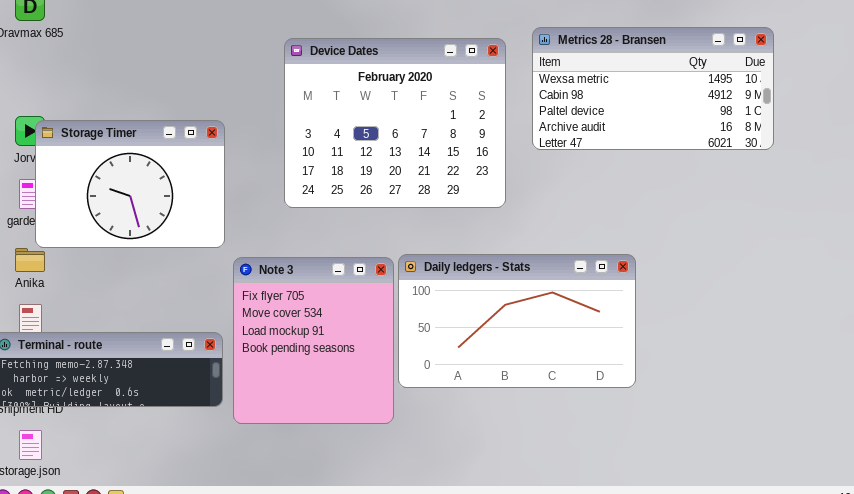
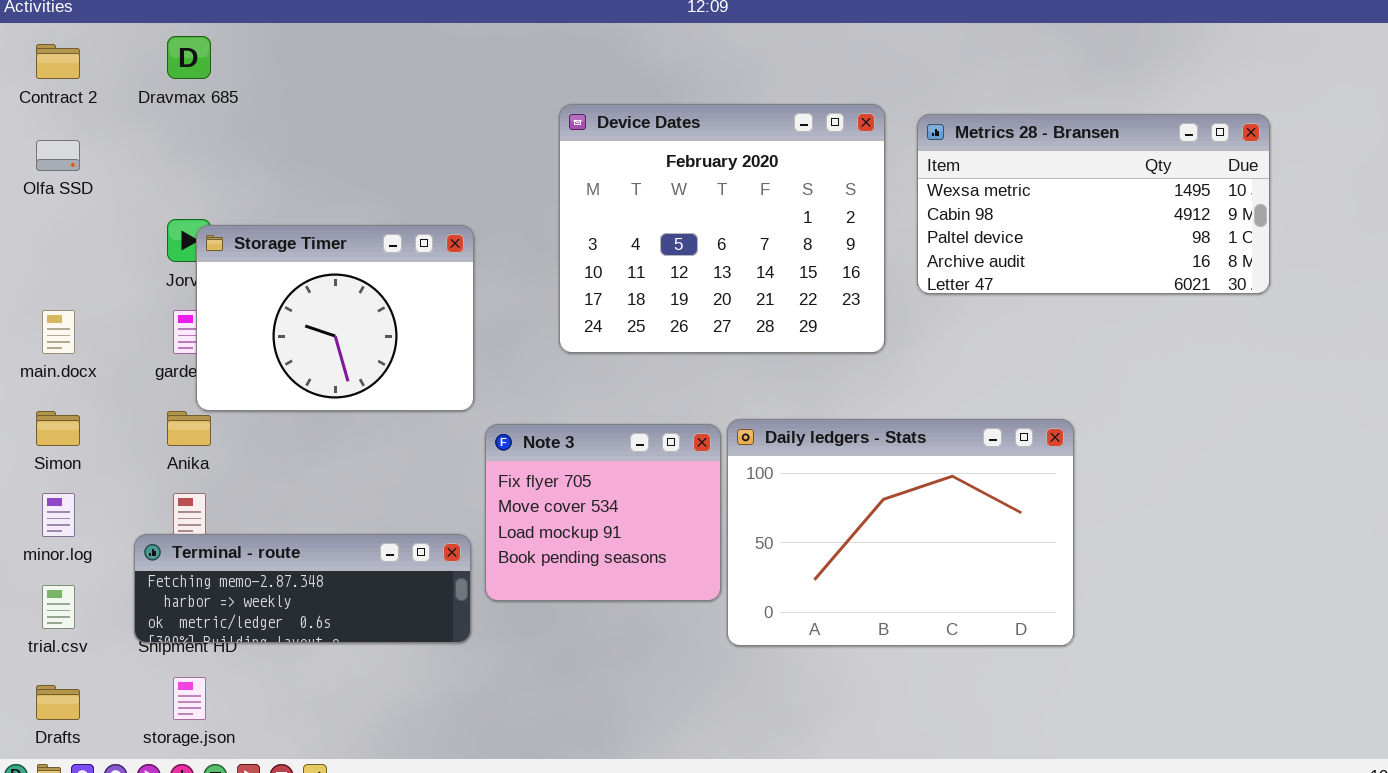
Metrics 28 - Bransen: [532,27,774,150] -> [917,114,1270,294], moved
Daily ledgers - Stats: [398,254,636,388] -> [727,419,1074,646], resized
Note 3: [233,257,394,424] -> [485,424,721,601], resized

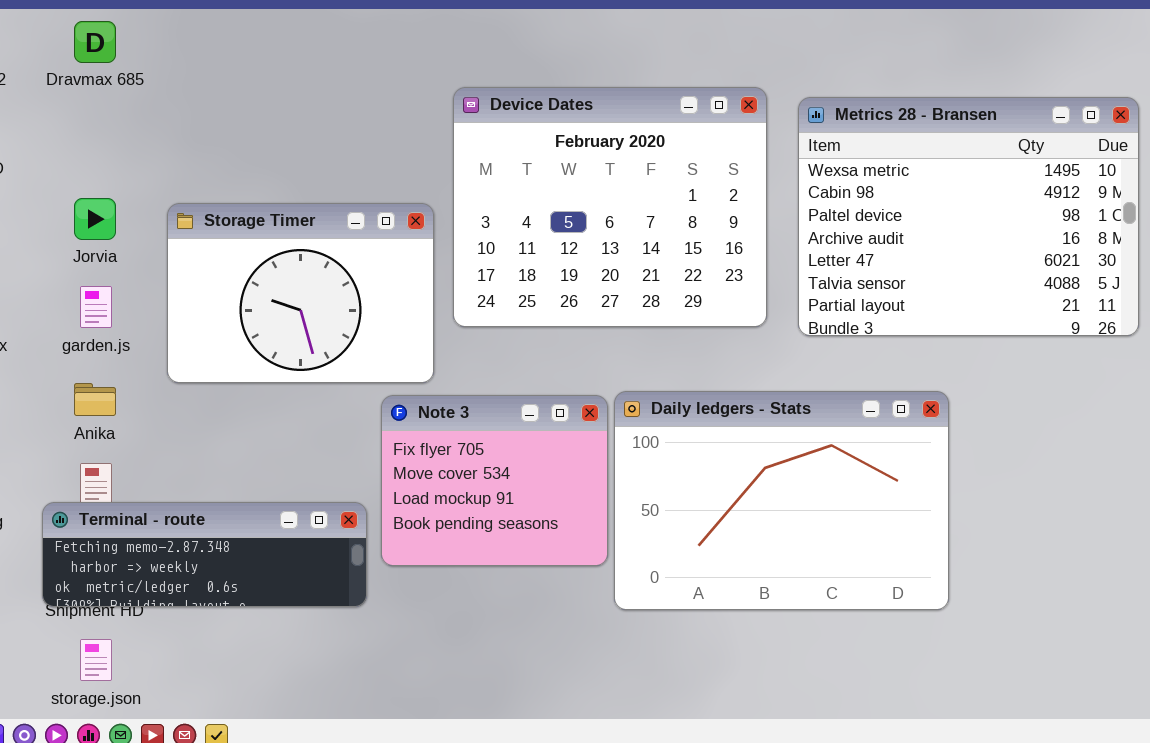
Metrics 28 - Bransen: [917,114,1270,294] -> [798,97,1139,336], resized
Storage Timer: [196,225,474,411] -> [167,203,434,383], moved

